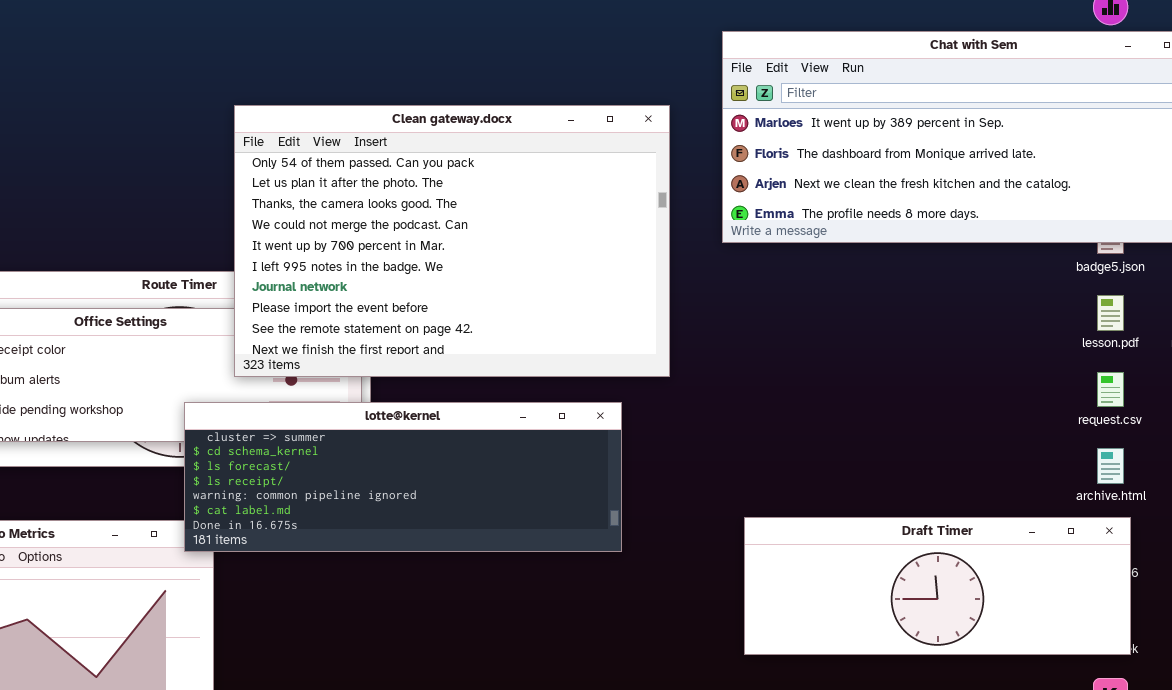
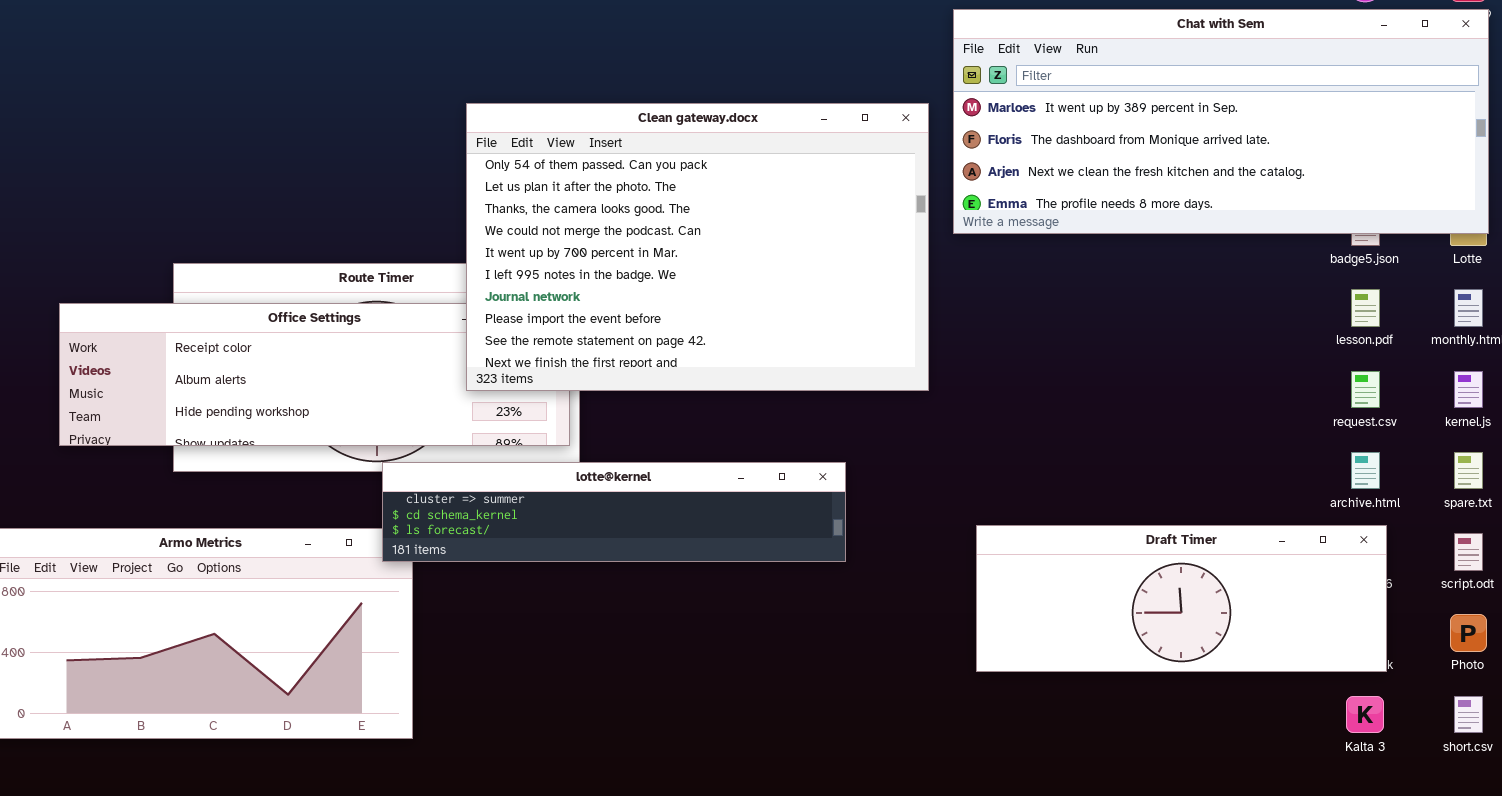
Clean gateway.docx: [234,105,670,377] -> [466,103,929,391], moved
lotte@kernel: [184,402,622,552] -> [382,462,846,562], resized

